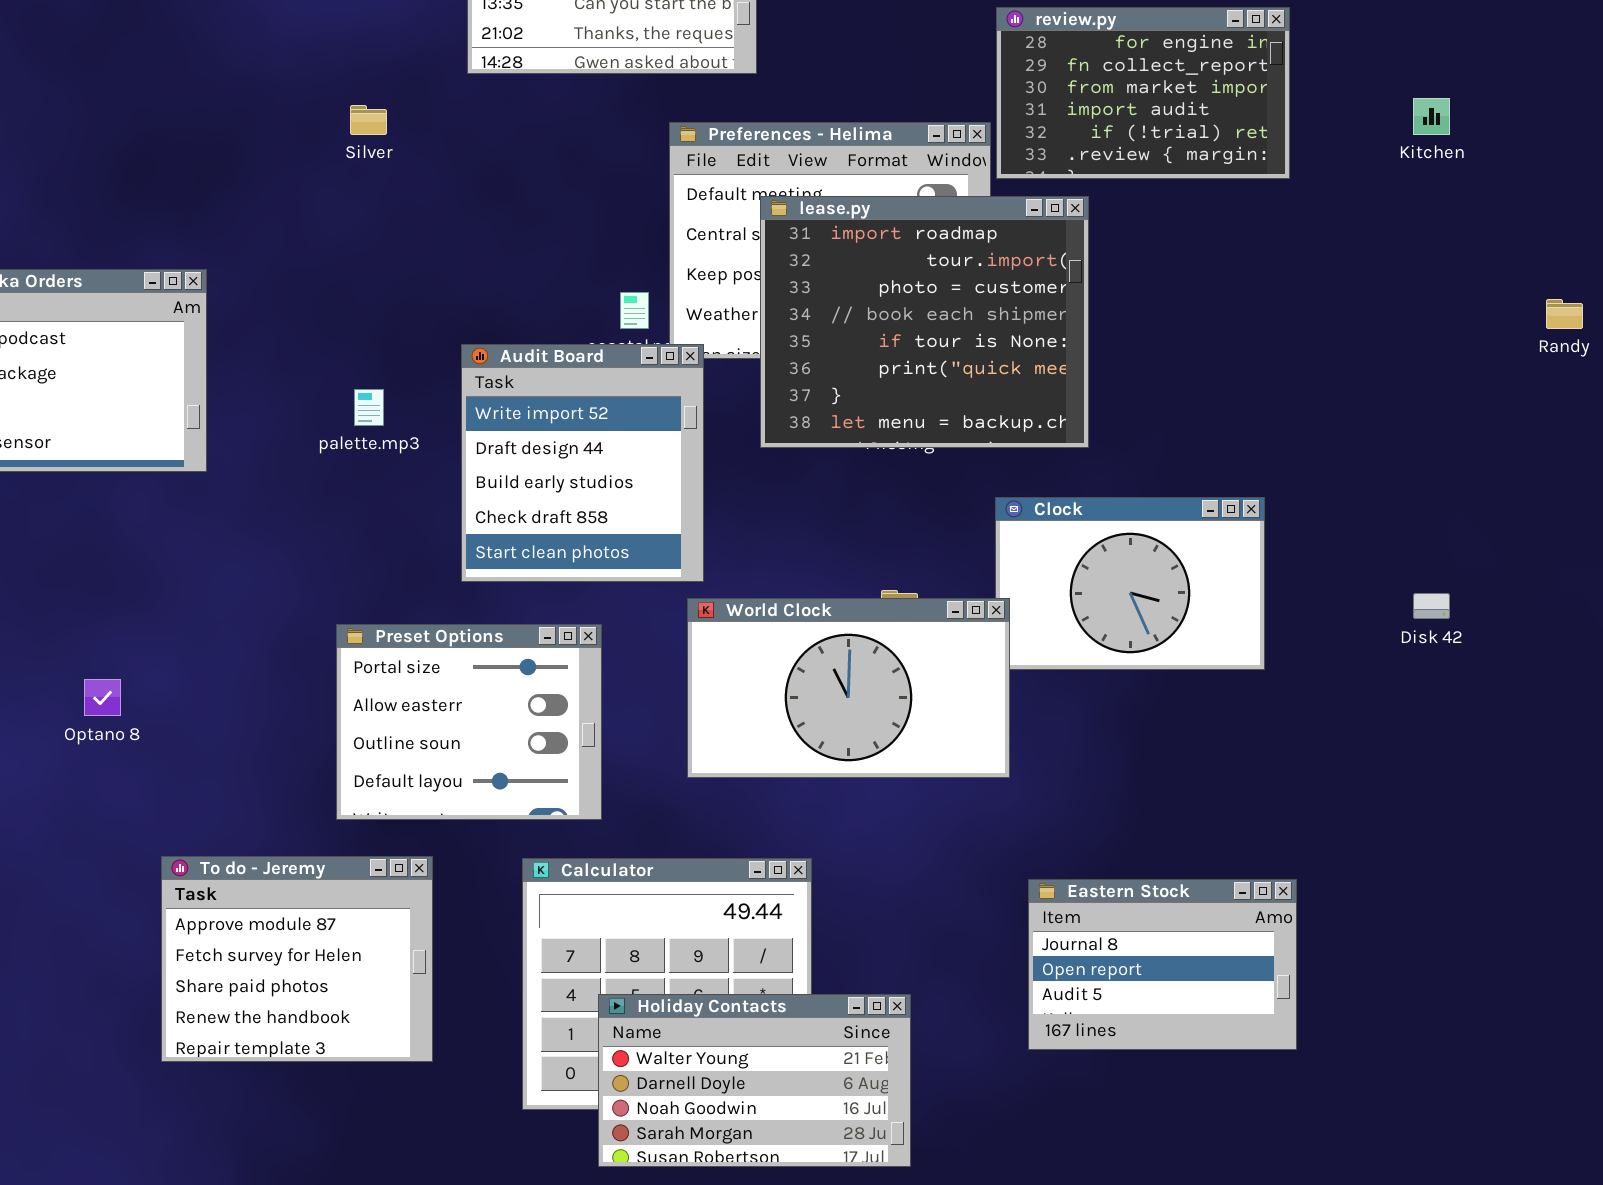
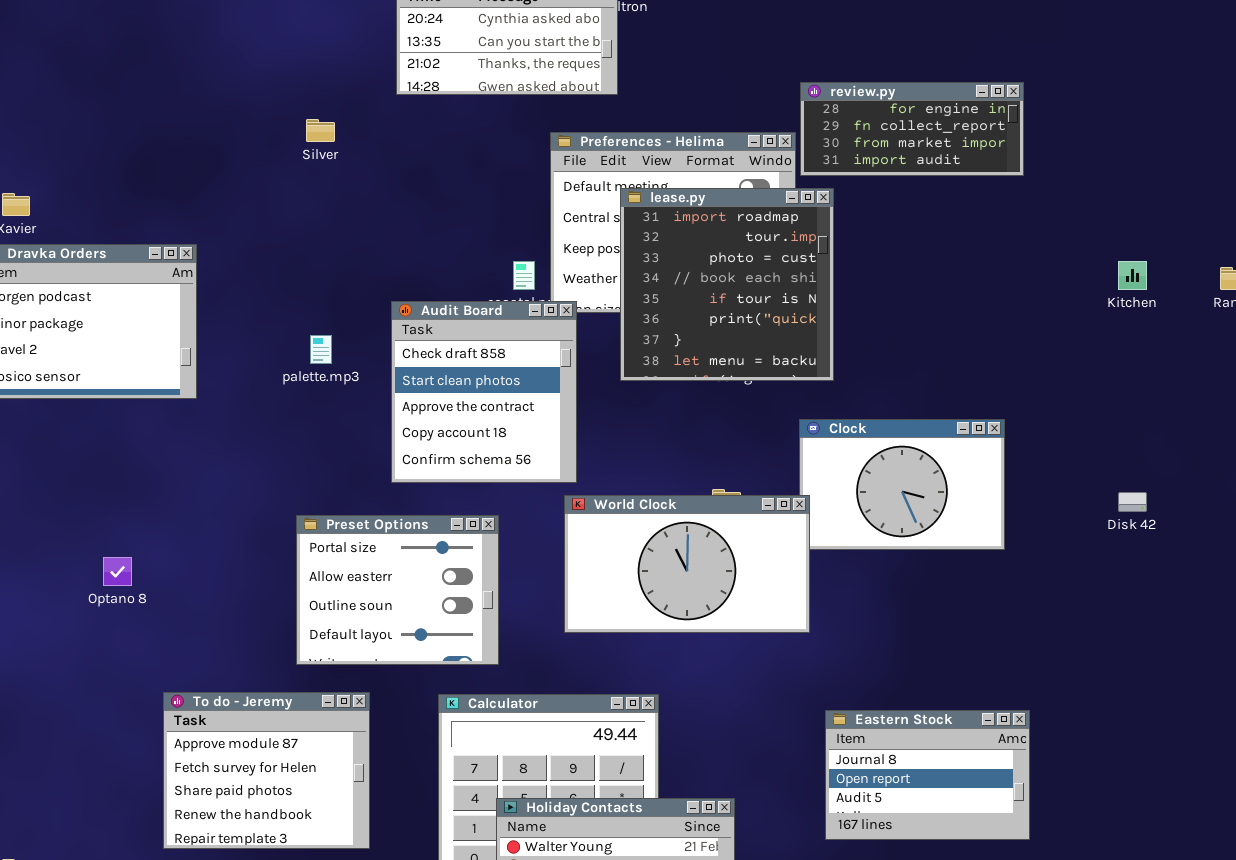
review.py: [996,7,1290,179] -> [800,82,1024,176], resized
Kitchen: [1413,98,1450,135] -> [1118,261,1147,290], moved
lease.py: [760,196,1089,448] -> [620,188,834,381], resized
Audit Board: [461,344,704,582] -> [391,301,577,483], scrolled down 3 rows

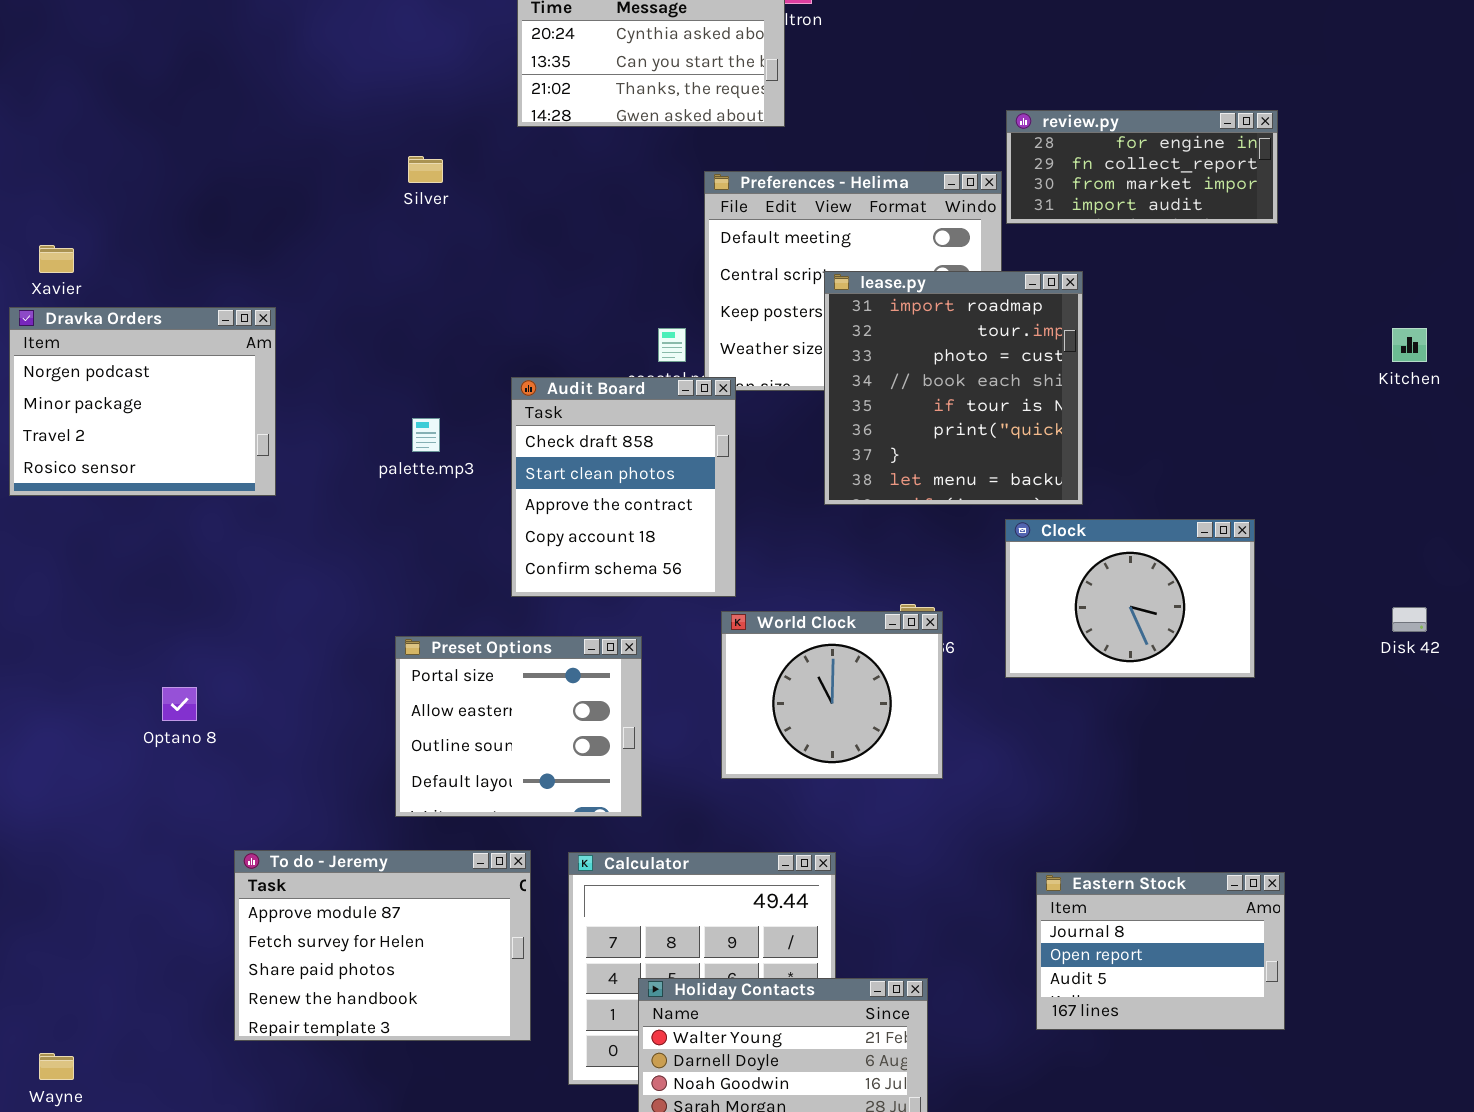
lease.py: [620,188,834,381] -> [824,271,1083,505], moved
World Clock: [564,495,810,633] -> [721,611,943,779], resized
To do - Jeremy: [163,692,370,849] -> [234,850,531,1041], resized

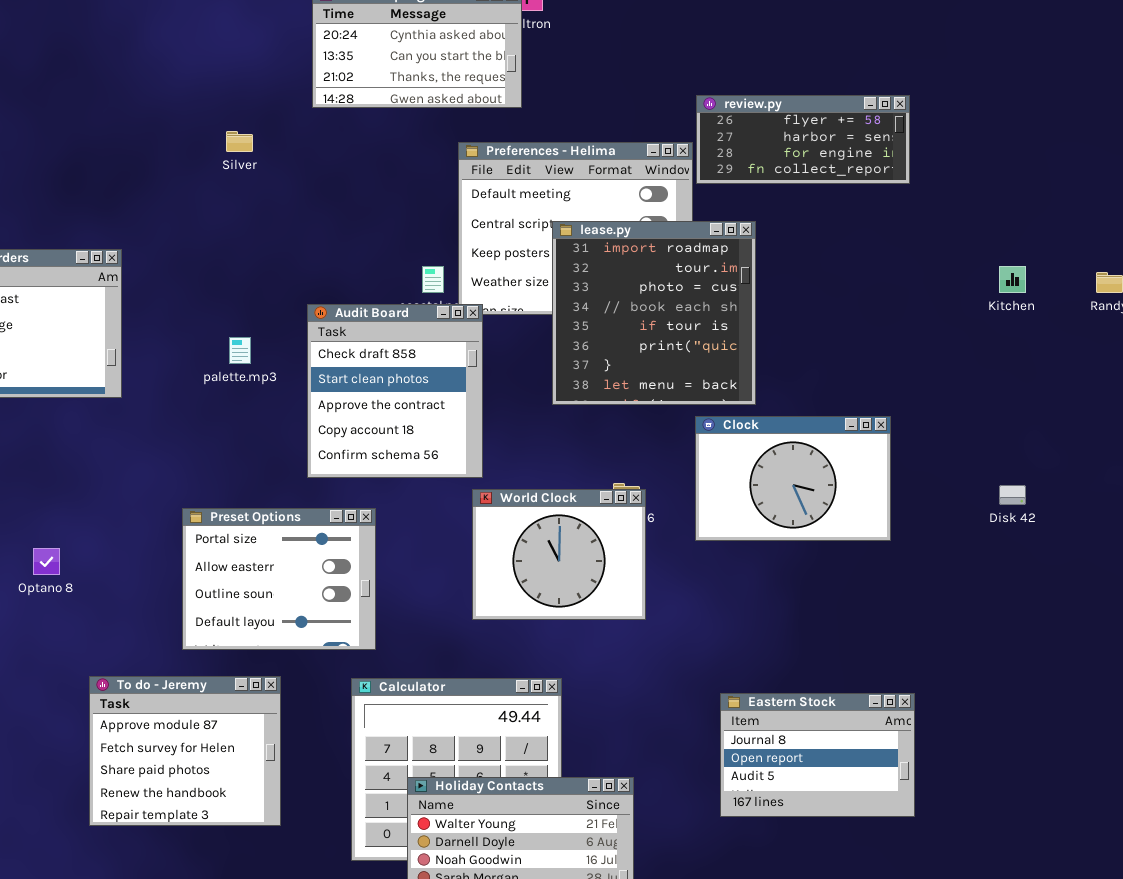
review.py: [1006,110,1278,224] -> [696,95,910,184], scrolled up 2 rows
Preset Options: [395,636,642,817] -> [182,508,376,650], moved
To do - Jeremy: [234,850,531,1041] -> [89,676,281,826], resized

